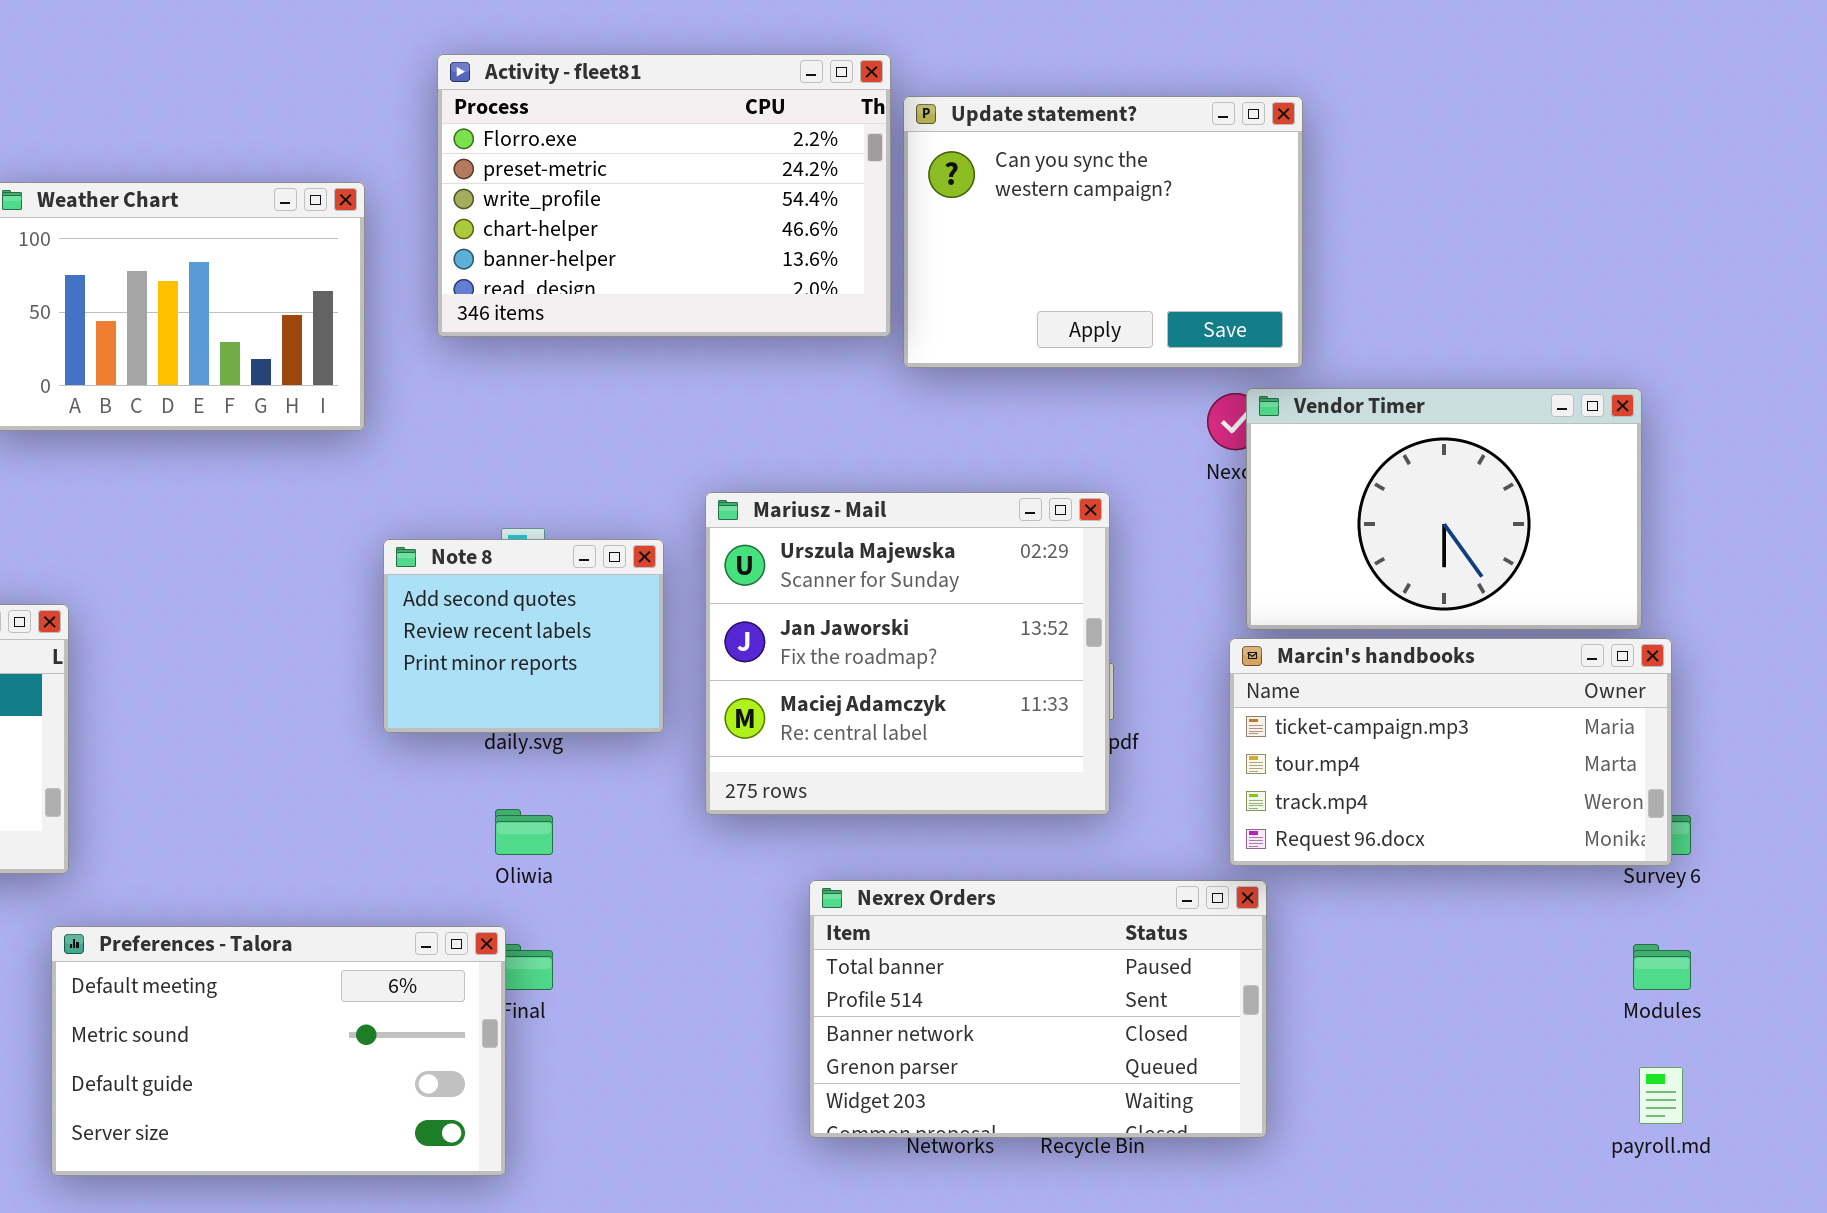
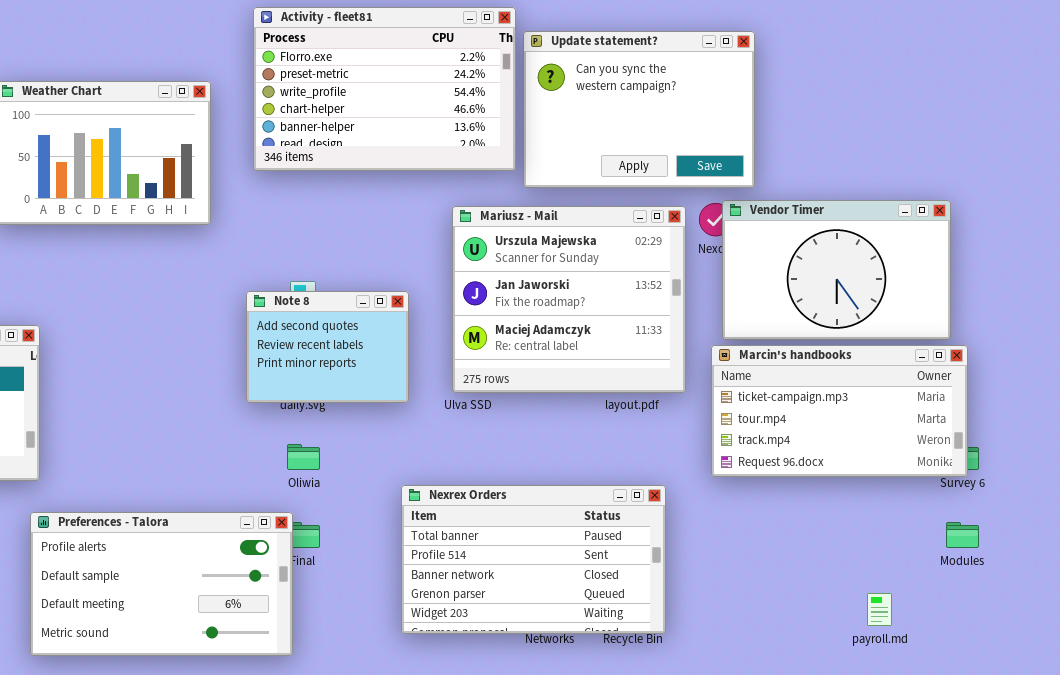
Mariusz - Mail: [705,492,1110,815] -> [452,206,686,393], moved
Note 8: [383,539,664,733] -> [246,291,409,403], moved
Nexrex Orders: [809,880,1267,1138] -> [401,485,666,634], moved
Preferences - Talora: [51,926,506,1176] -> [30,512,293,656], scrolled up 2 rows
payroll.md: [1639,1067,1683,1124] -> [867,593,892,626], moved

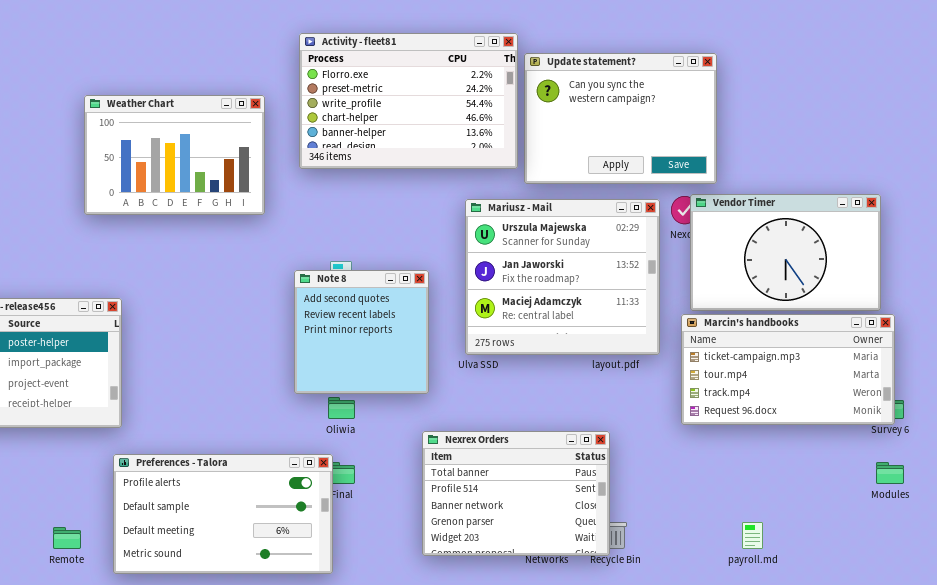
Note 8: [246,291,409,403] -> [294,270,429,394], resized
Nexrex Orders: [401,485,666,634] -> [422,431,610,556], resized
payroll.md: [867,593,892,626] -> [742,522,763,549], moved

